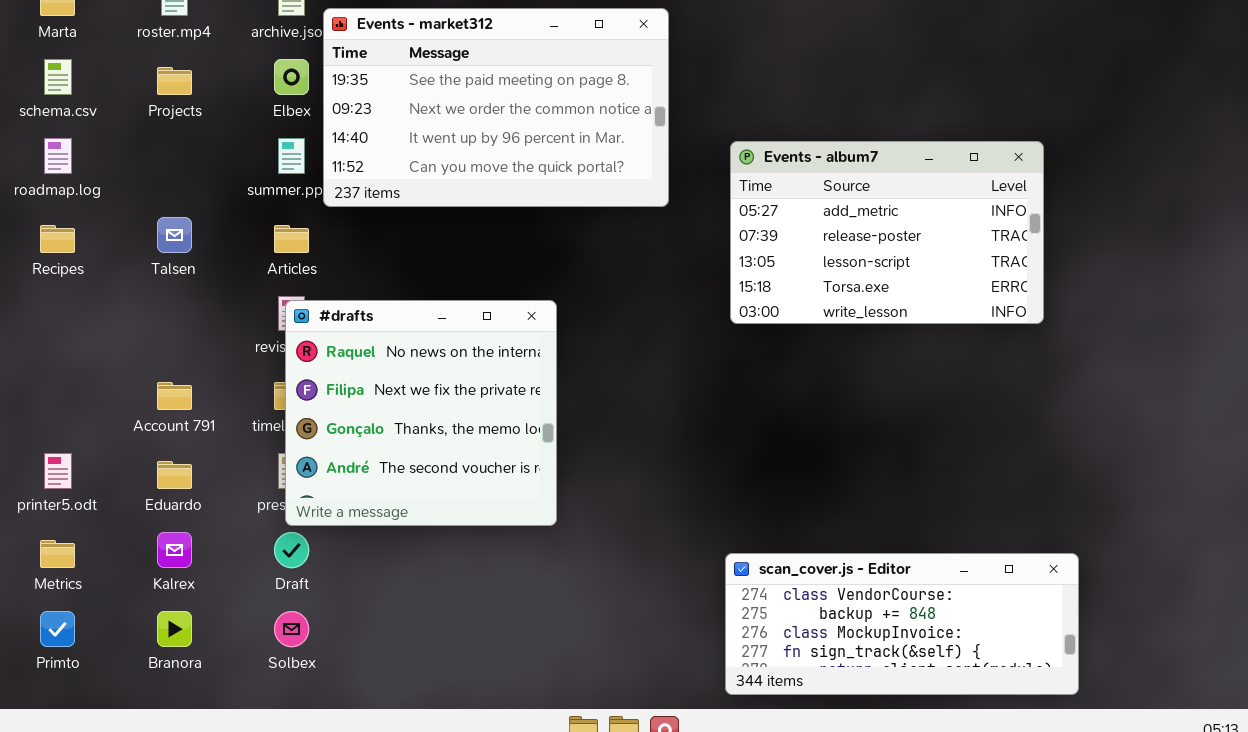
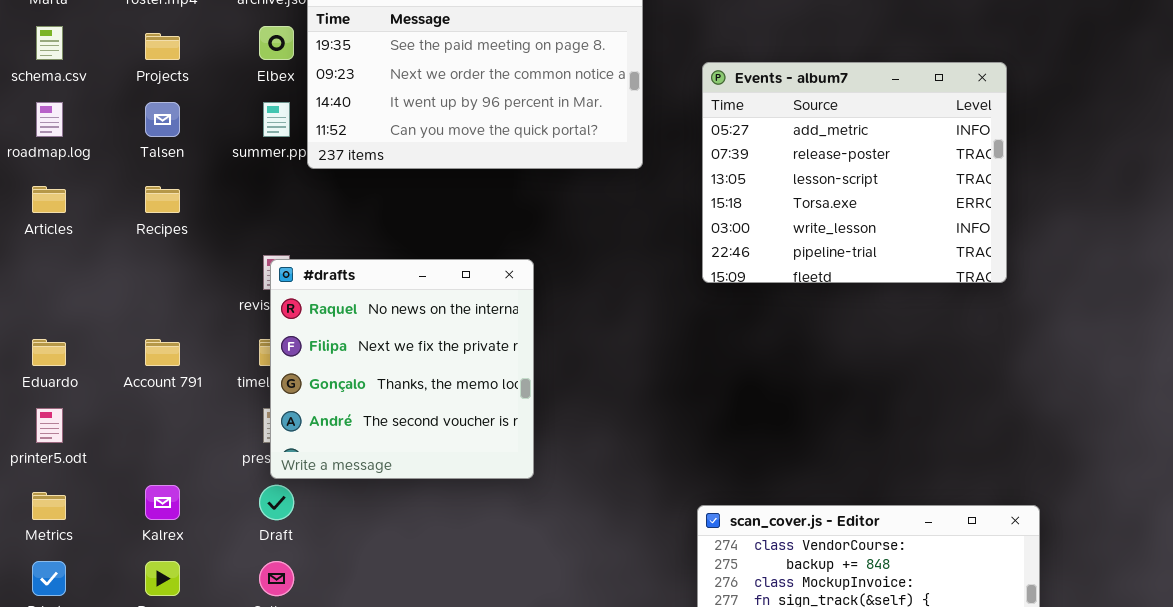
Events - album7: [730,141,1044,324] -> [702,62,1007,283], resized
Talsen: [157,217,192,253] -> [145,102,180,137], moved
Recipes: [40,225,75,253] -> [145,186,180,213], moved
Articles: [274,225,309,253] -> [32,186,66,213], moved
Eduardo: [157,461,192,489] -> [32,339,66,366], moved

